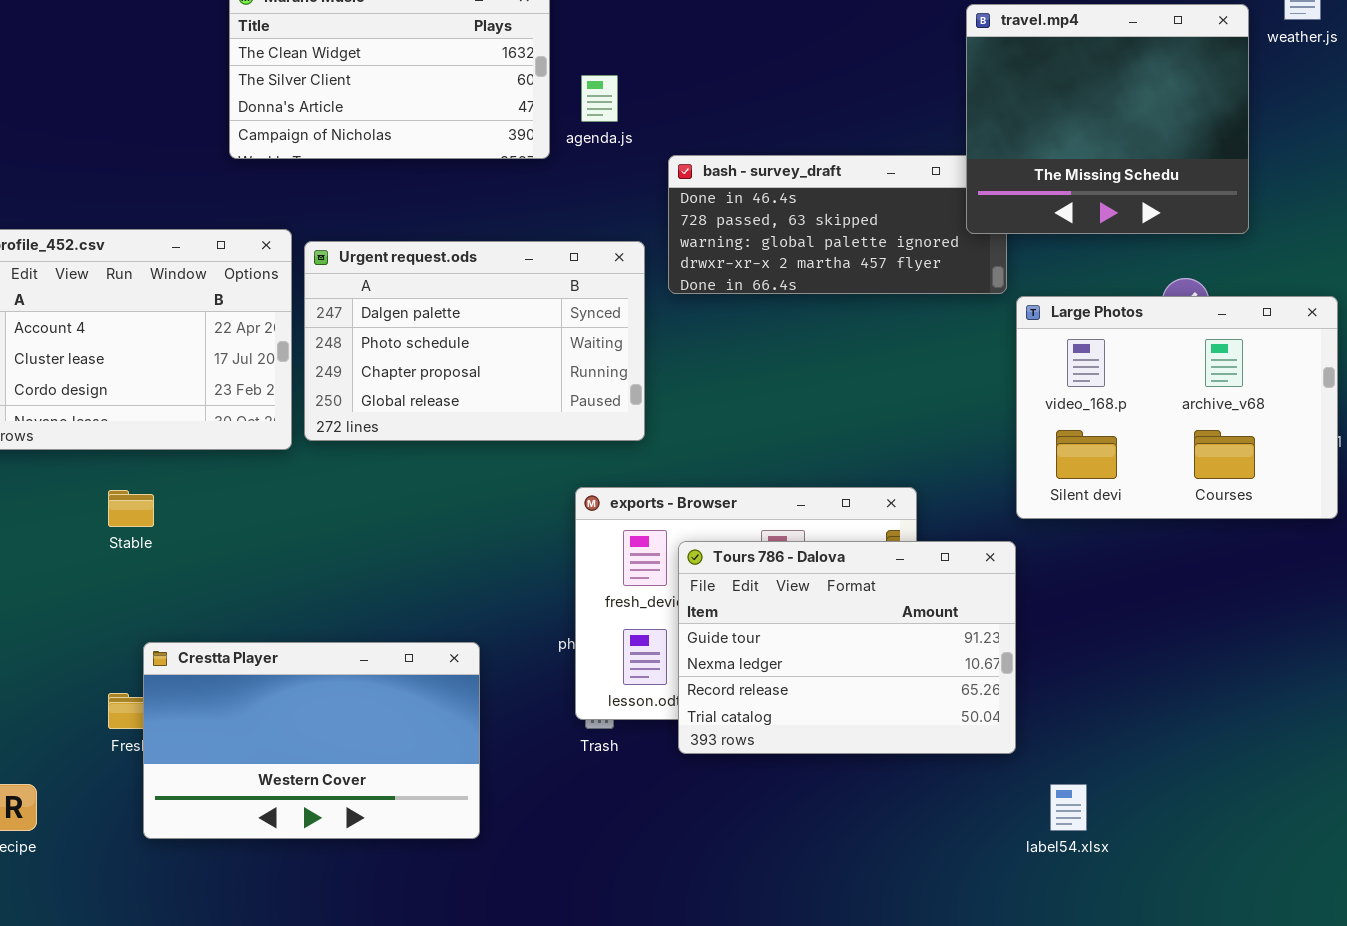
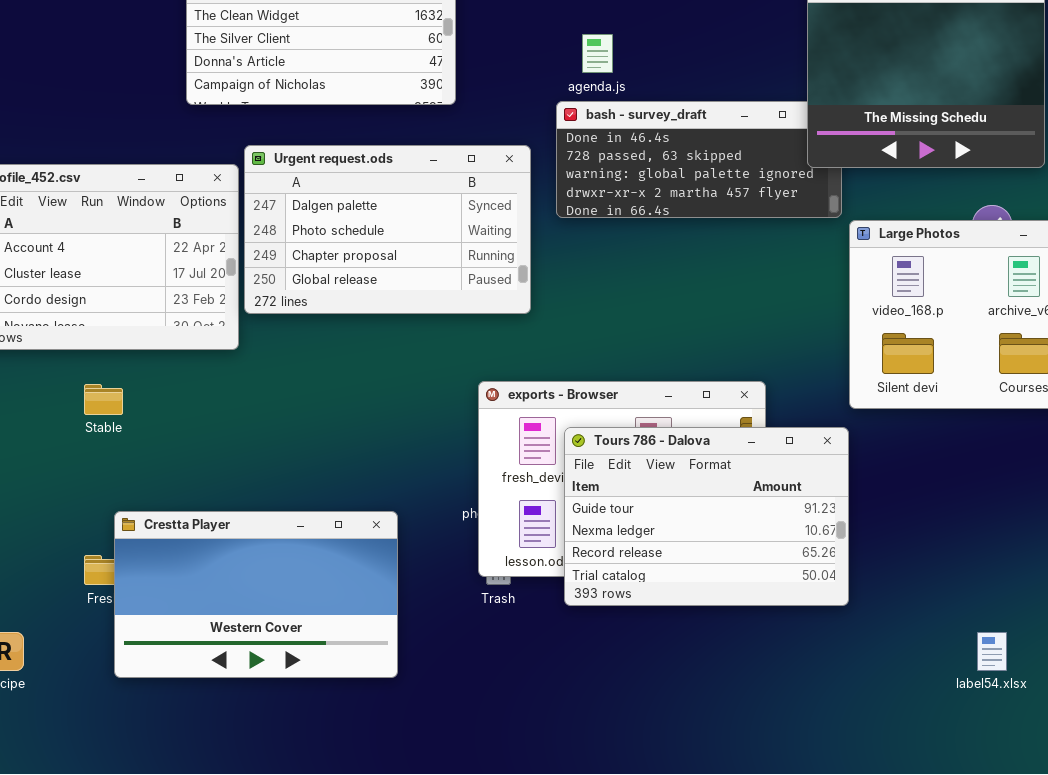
agenda.js: [581,75,618,122] -> [582,34,613,73], moved
Urgent request.ods: [304,241,645,441] -> [244,145,531,314], moved
label54.xlsx: [1050,784,1087,831] -> [977,632,1007,671], moved

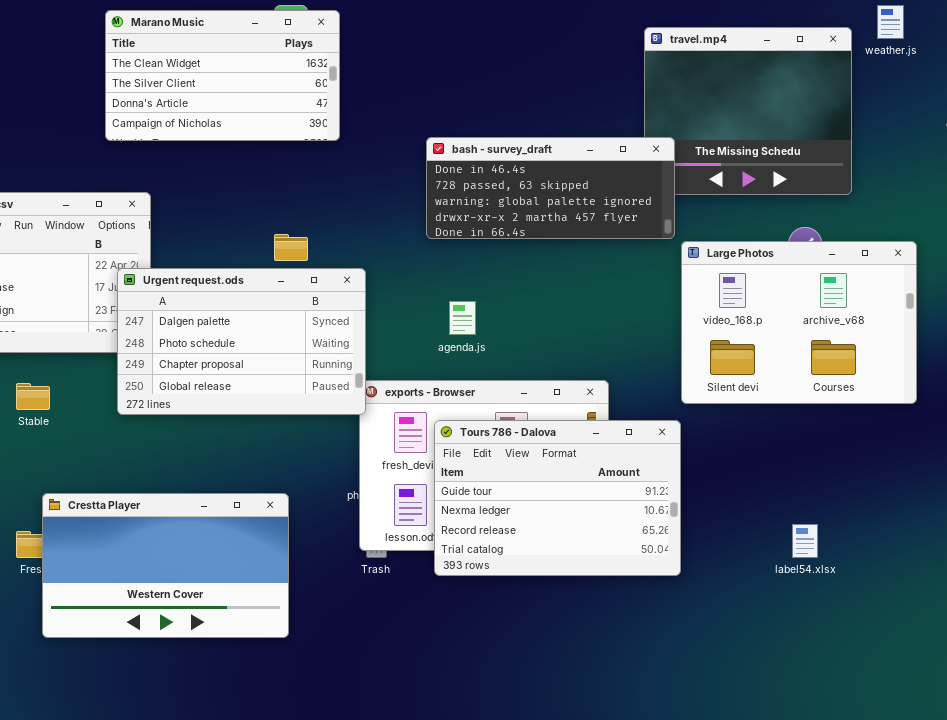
agenda.js: [582,34,613,73] -> [449,301,476,335], moved
bash - survey_draft: [556,101,842,218] -> [426,137,675,239], raised
Urgent request.ods: [244,145,531,314] -> [117,268,366,415], moved
label54.xlsx: [977,632,1007,671] -> [792,524,818,558], moved

